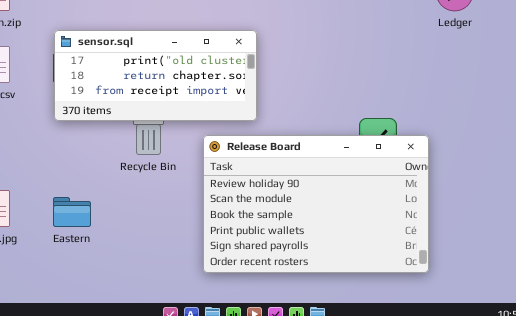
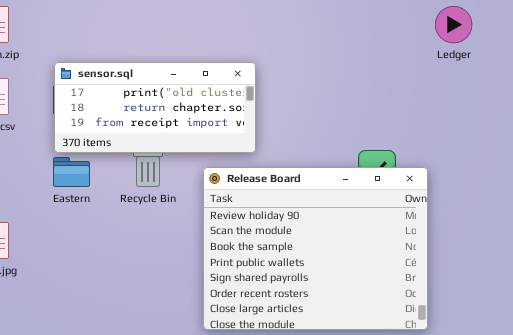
Release Board: [203,135,429,273] -> [203,167,428,330], resized
Eastern: [53,197,91,227] -> [53,157,90,187], moved

